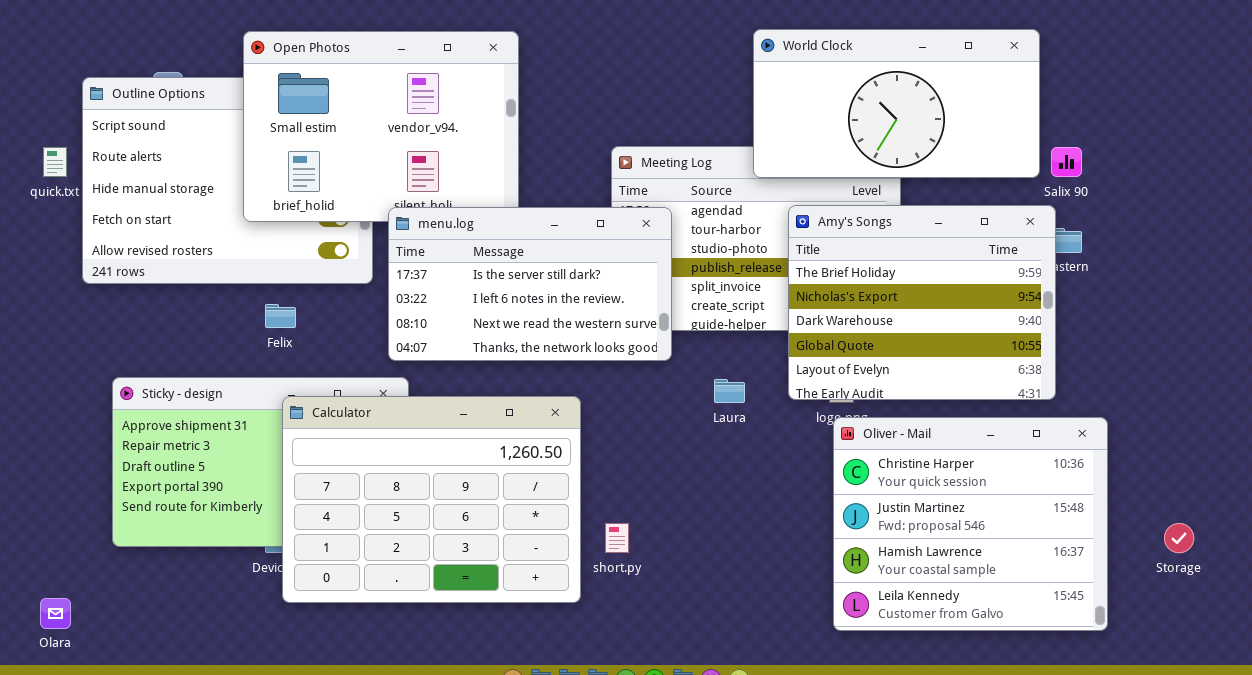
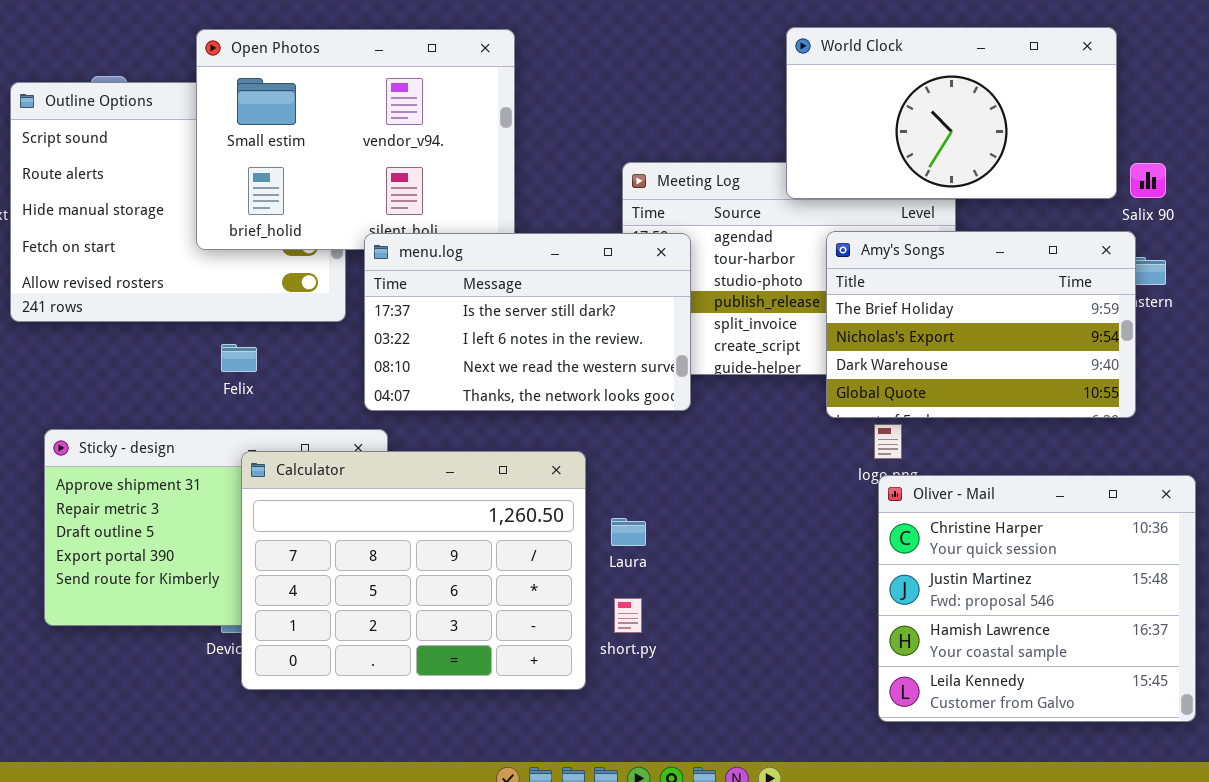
Amy's Songs: [788,205,1056,400] -> [826,231,1136,418], resized
Laura: [714,379,745,403] -> [611,518,646,546], moved

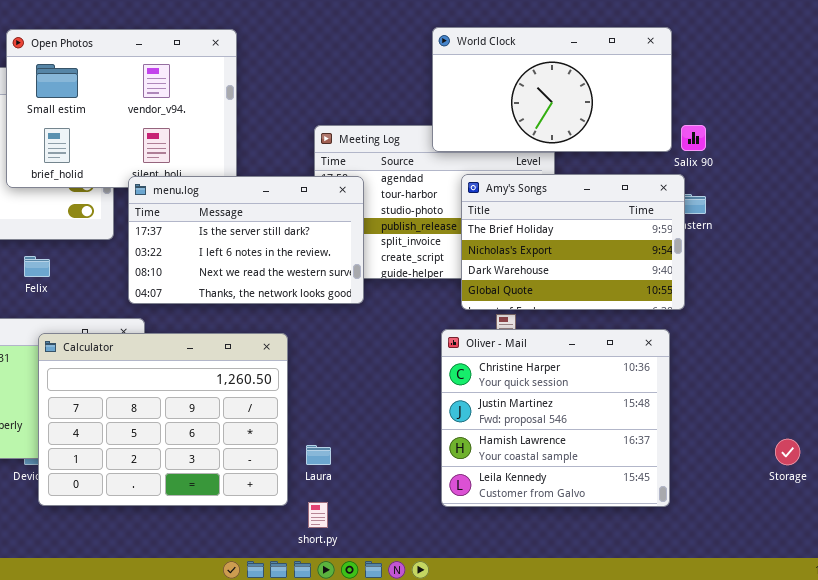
Oliver - Mail: [878,475,1196,722] -> [441,329,670,507], moved
Laura: [611,518,646,546] -> [306,445,331,465], moved
short.py: [614,598,642,633] -> [308,502,328,528], moved

